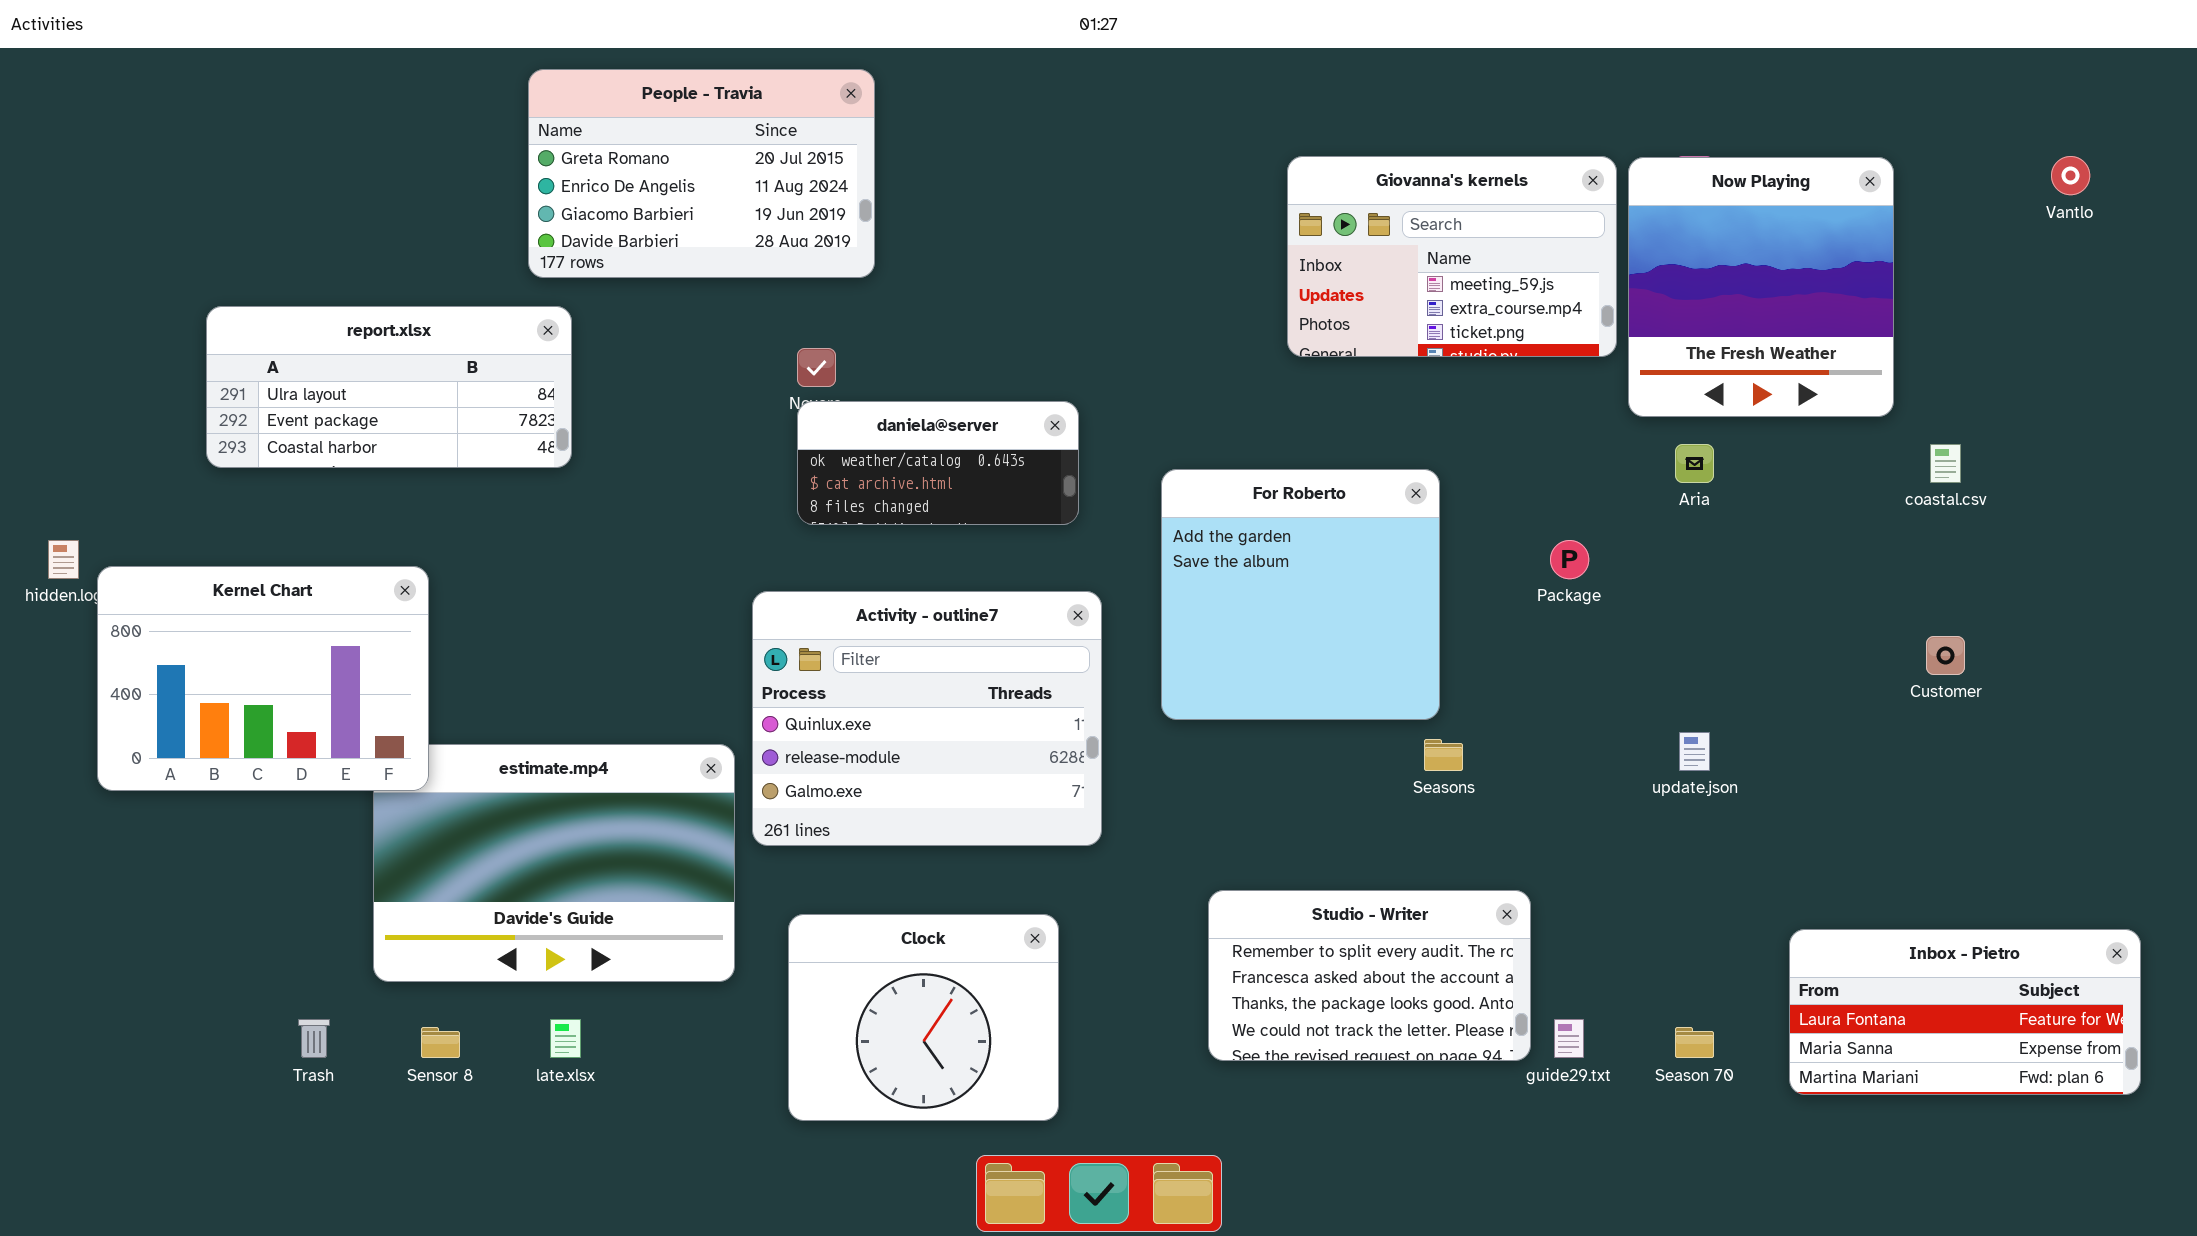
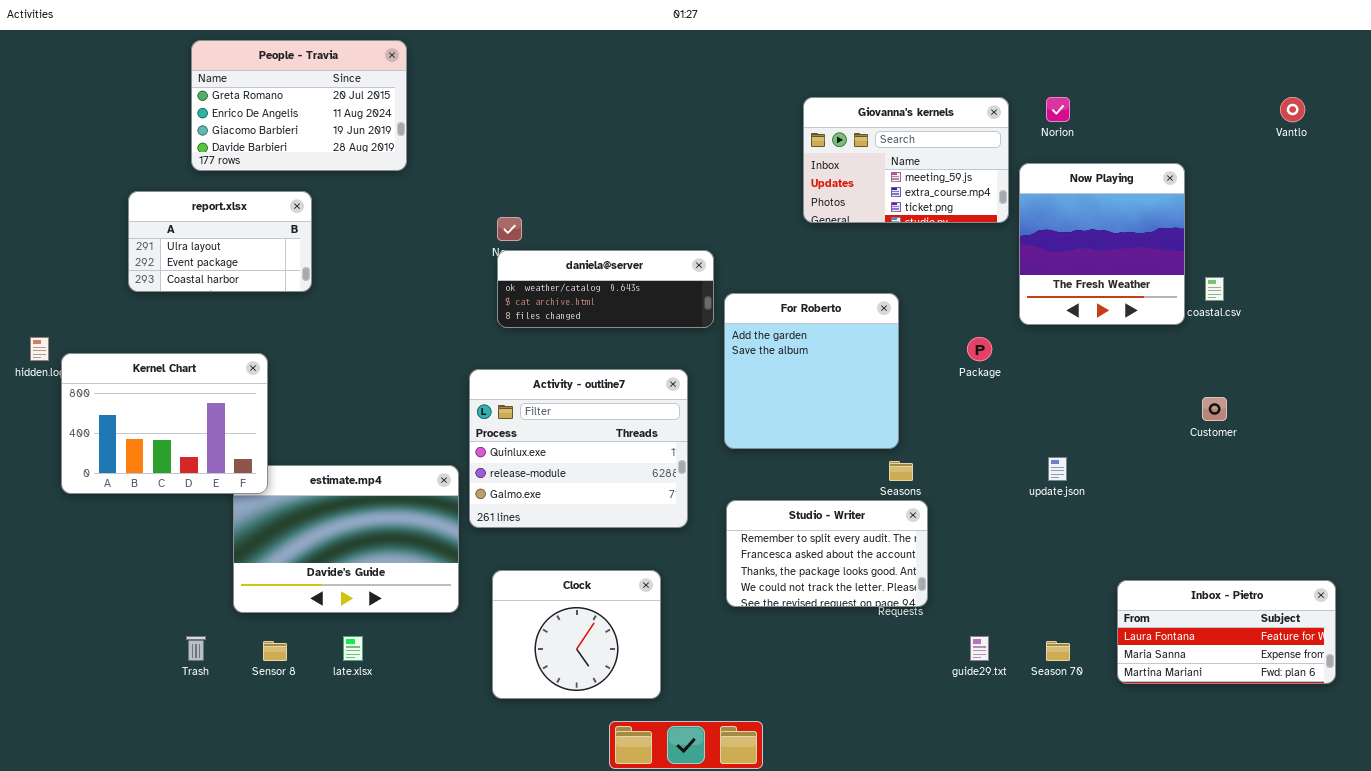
People - Travia: [528,69,875,278] -> [191,40,407,171], moved
Now Playing: [1628,157,1894,417] -> [1019,163,1185,325], moved
report.xlsx: [206,306,572,468] -> [128,191,312,292], resized
daniela@server: [797,401,1079,525] -> [497,250,714,328], resized
Studio - Writer: [1208,890,1531,1061] -> [726,500,928,607], moved

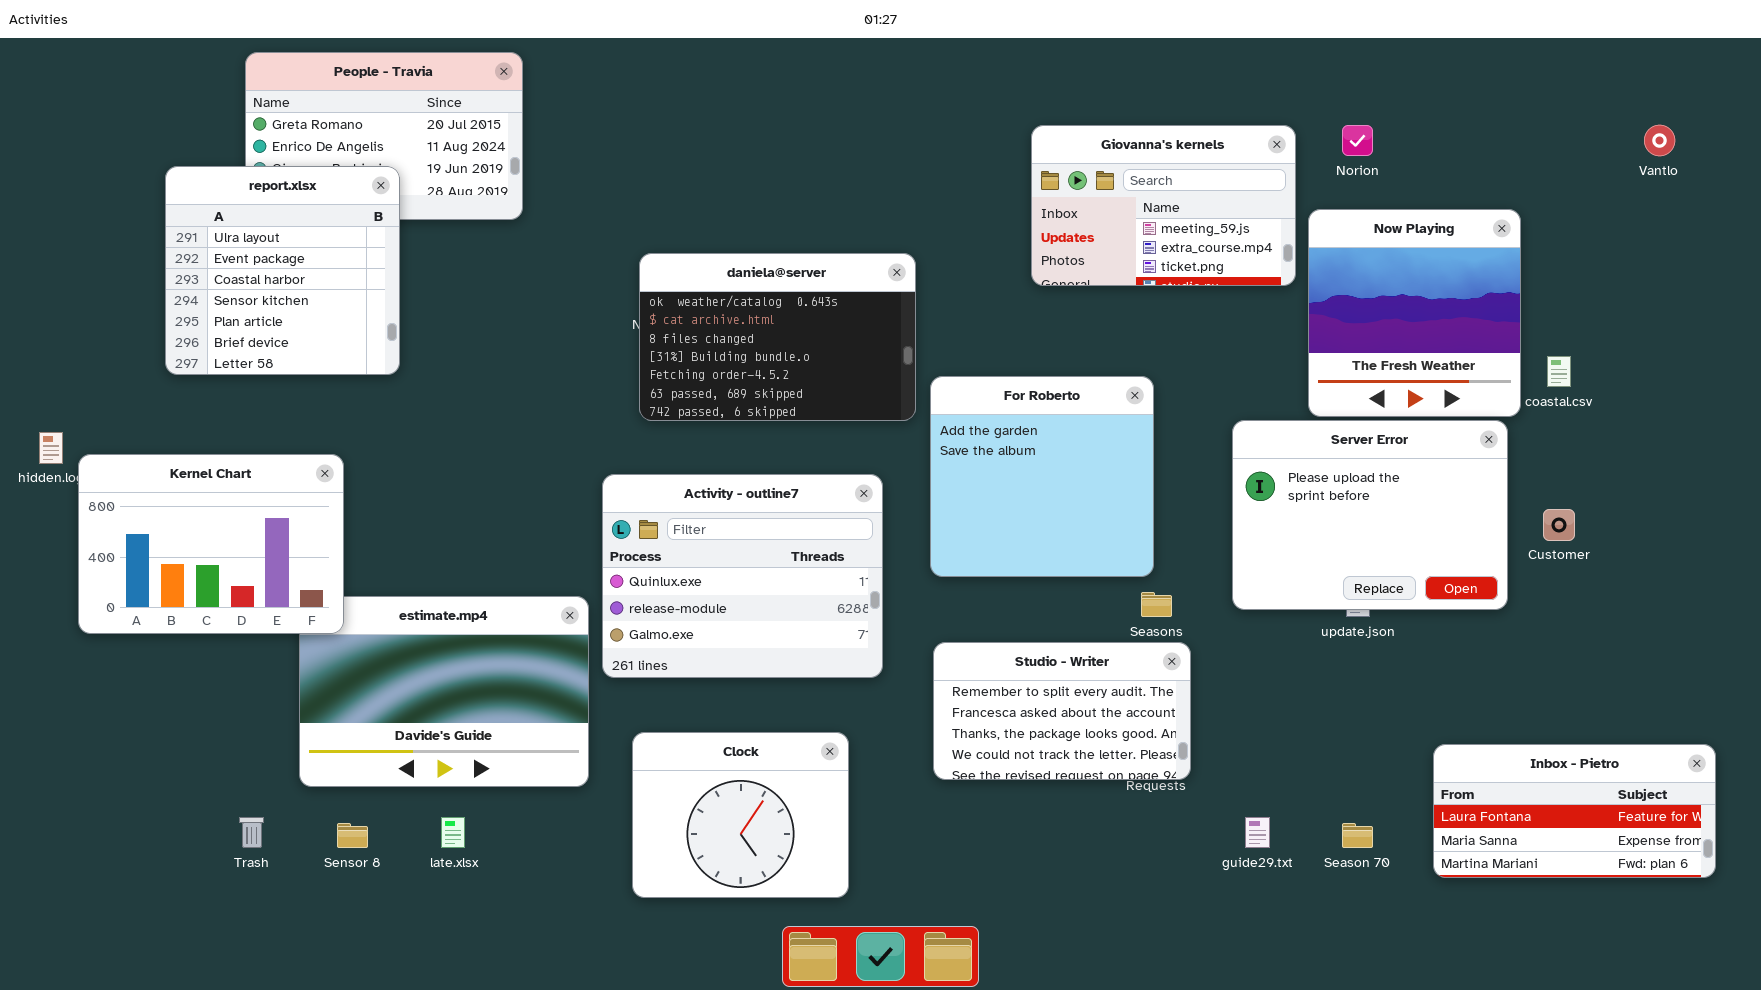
report.xlsx: [128,191,312,292] -> [165,166,400,375], resized
daniela@server: [497,250,714,328] -> [639,253,916,421], resized
Server Error: none -> [1232,420,1508,610], opened

